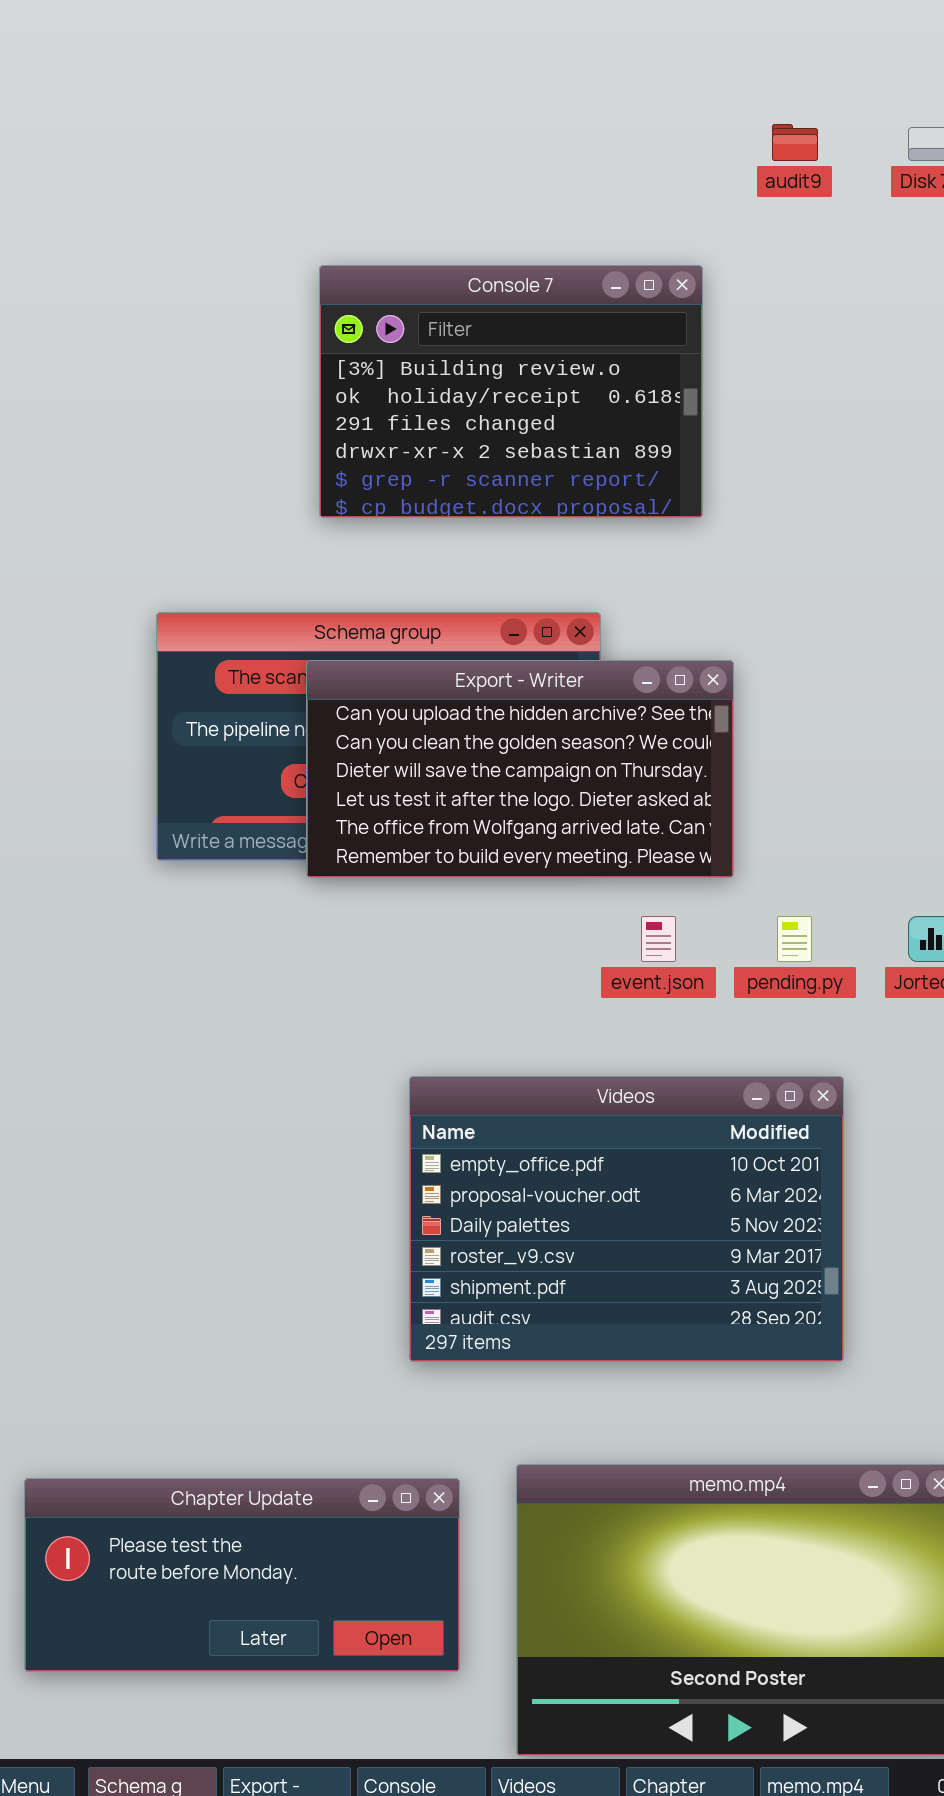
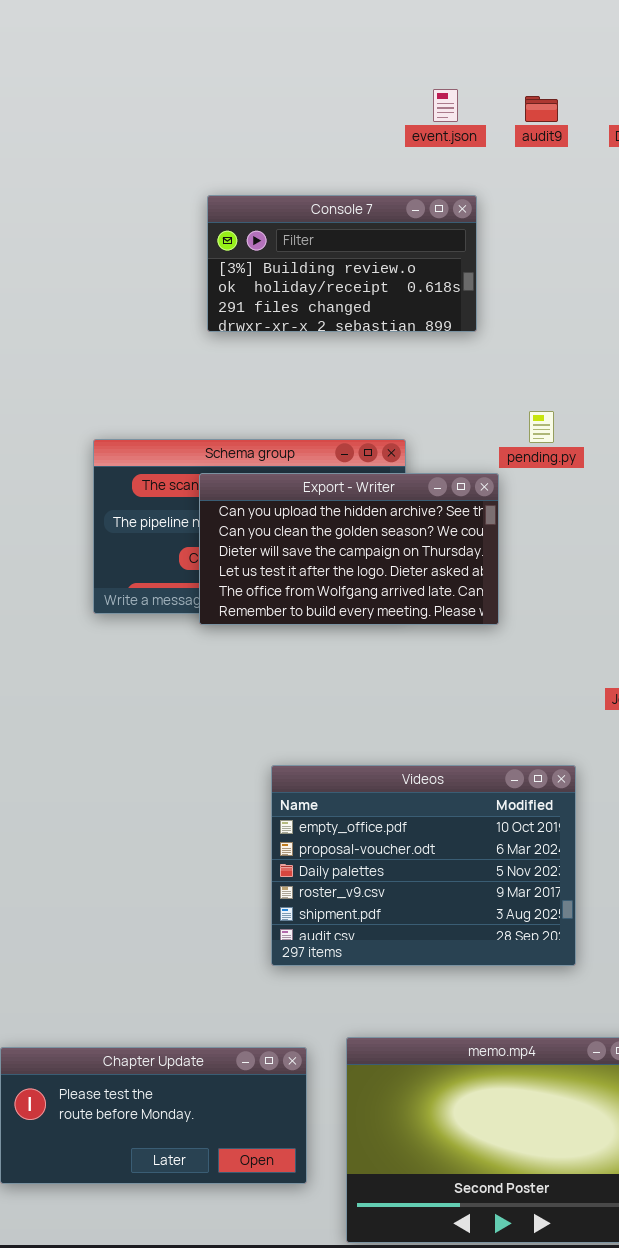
Console 7: [319,265,703,518] -> [207,195,477,332], resized
event.json: [641,916,676,962] -> [433,89,458,122], moved
pending.py: [777,916,812,962] -> [529,411,554,443], moved

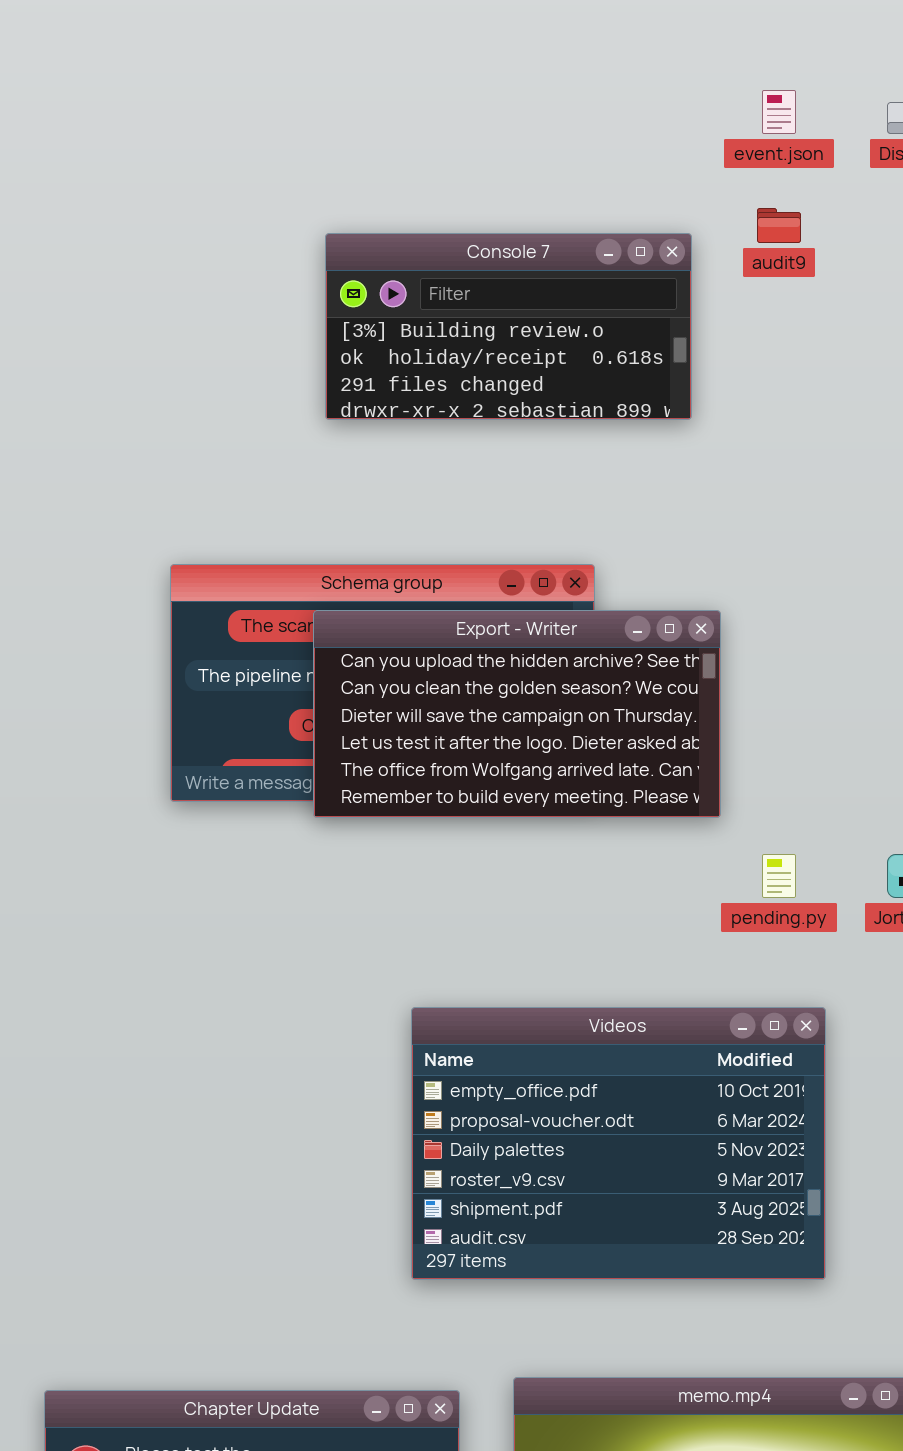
event.json: [433,89,458,122] -> [762,90,796,134], moved
audit9: [525,96,558,122] -> [757,208,801,243], moved
pending.py: [529,411,554,443] -> [762,854,796,898], moved

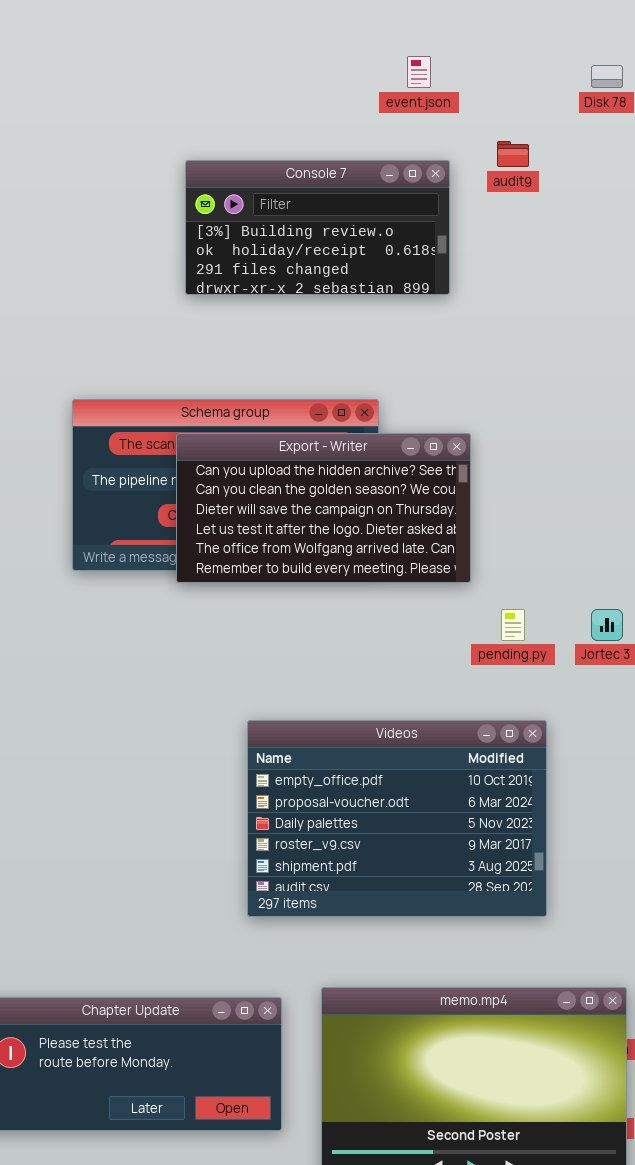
event.json: [762,90,796,134] -> [407,56,431,88], moved

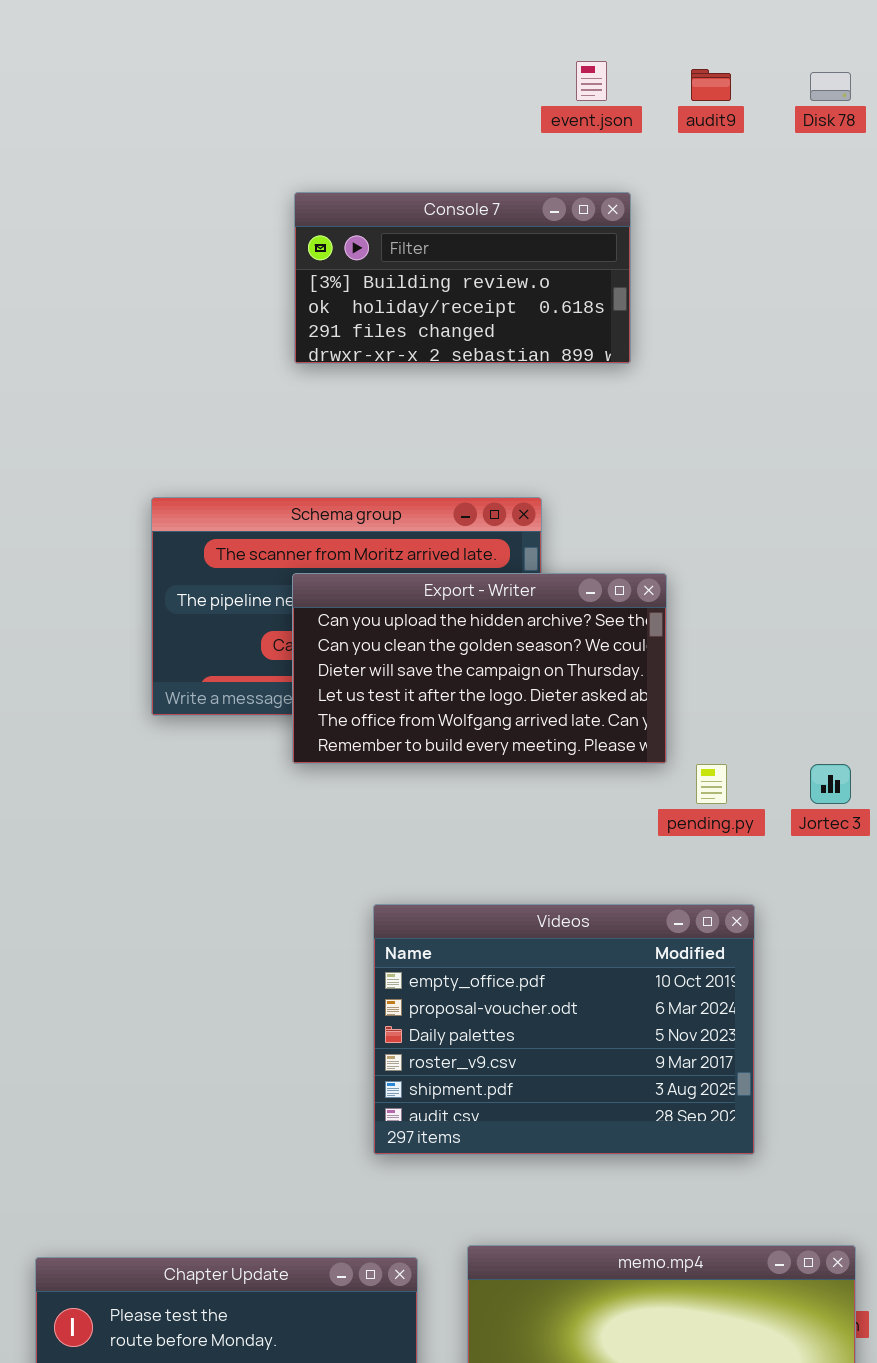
audit9: [497,141,529,167] -> [691,69,731,101], moved
Export - Writer: [176,433,471,583] -> [292,573,667,764], moved

